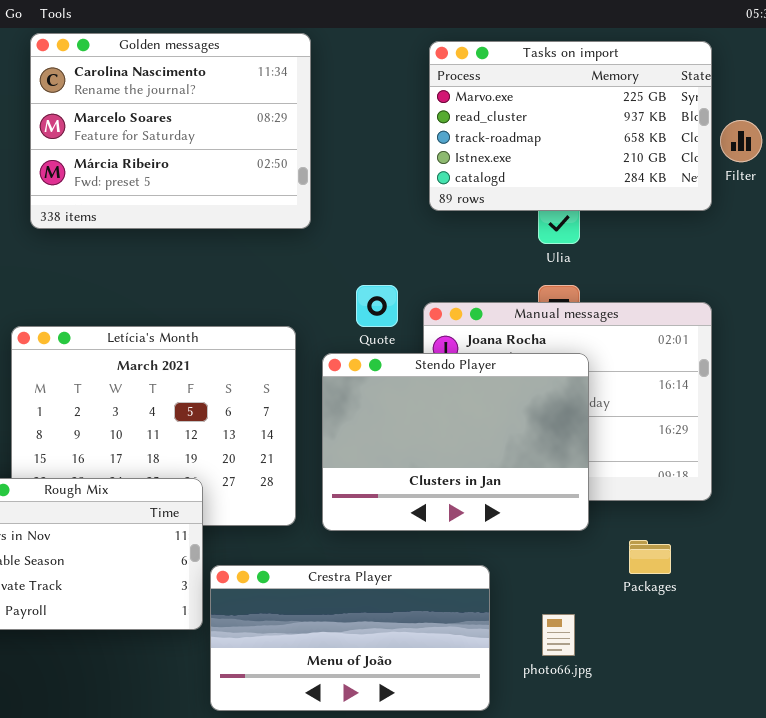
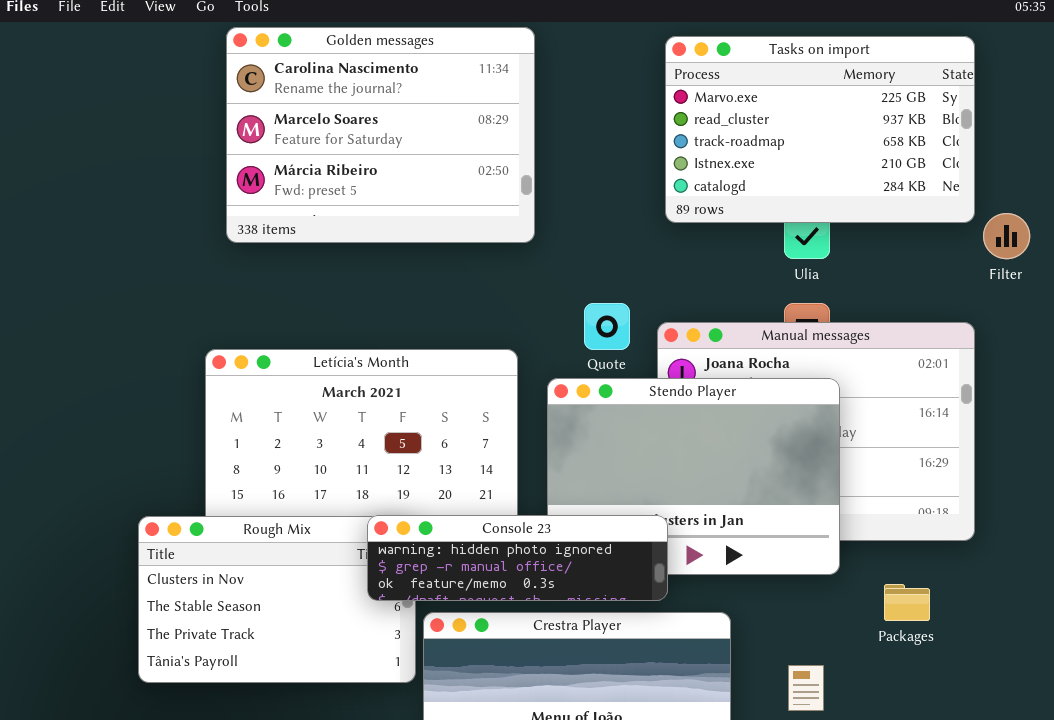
Filter: [720,120,762,162] -> [983,213,1030,259], moved
Console 23: none -> [367,515,668,601], opened

